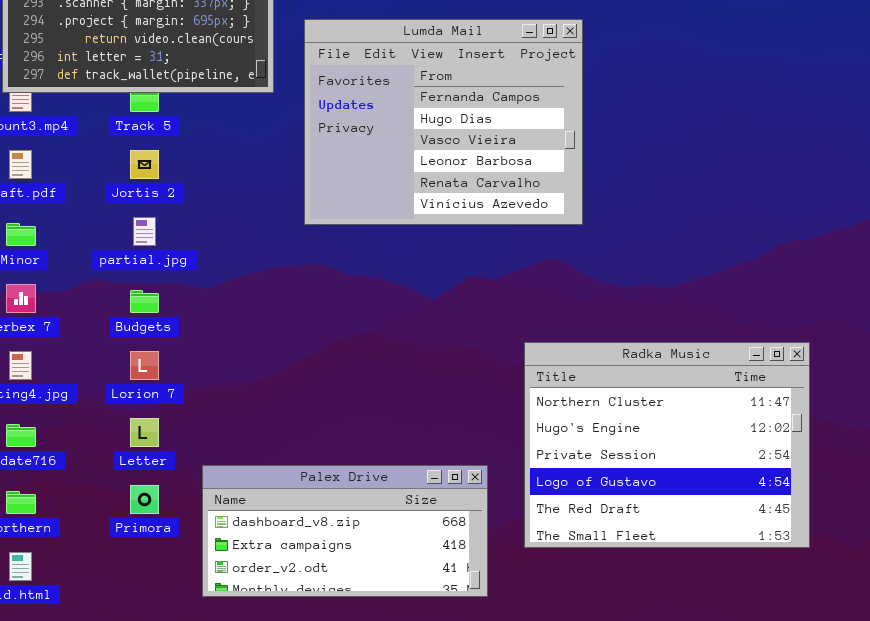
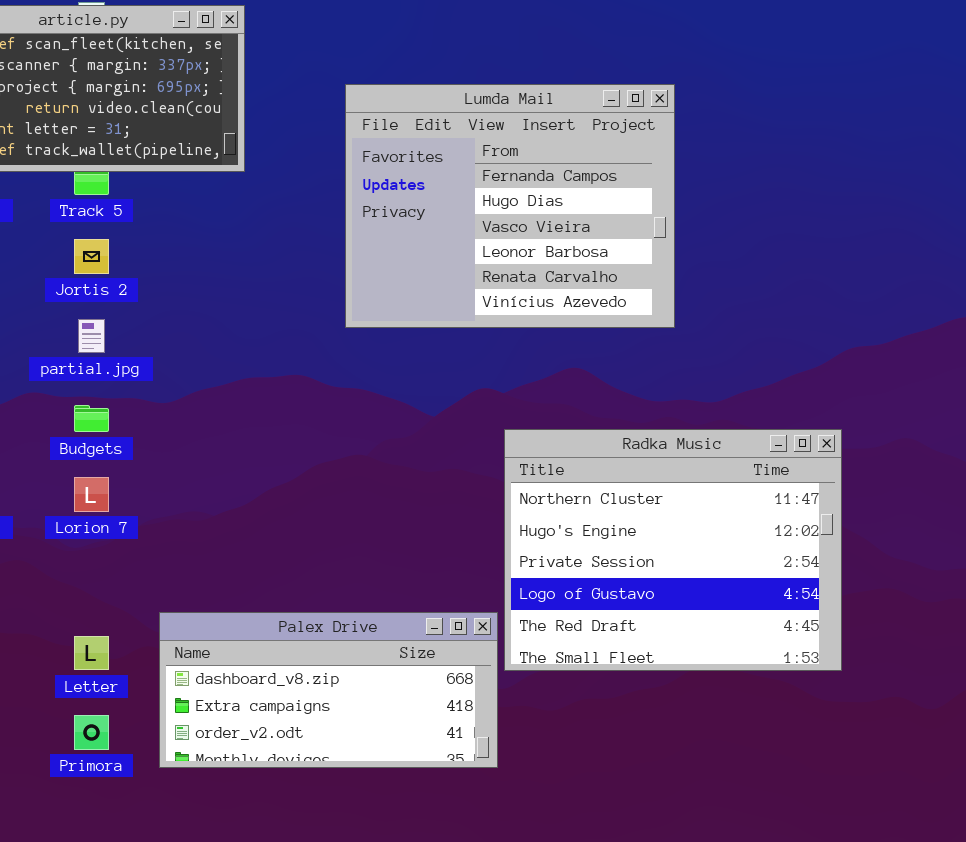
Lumda Mail: [304,19,583,225] -> [345,84,675,328], moved
Radka Music: [524,342,810,548] -> [504,429,842,671], moved
Letter: [130,418,159,447] -> [74,636,109,670], moved
Primora: [130,485,159,514] -> [74,715,109,750], moved

